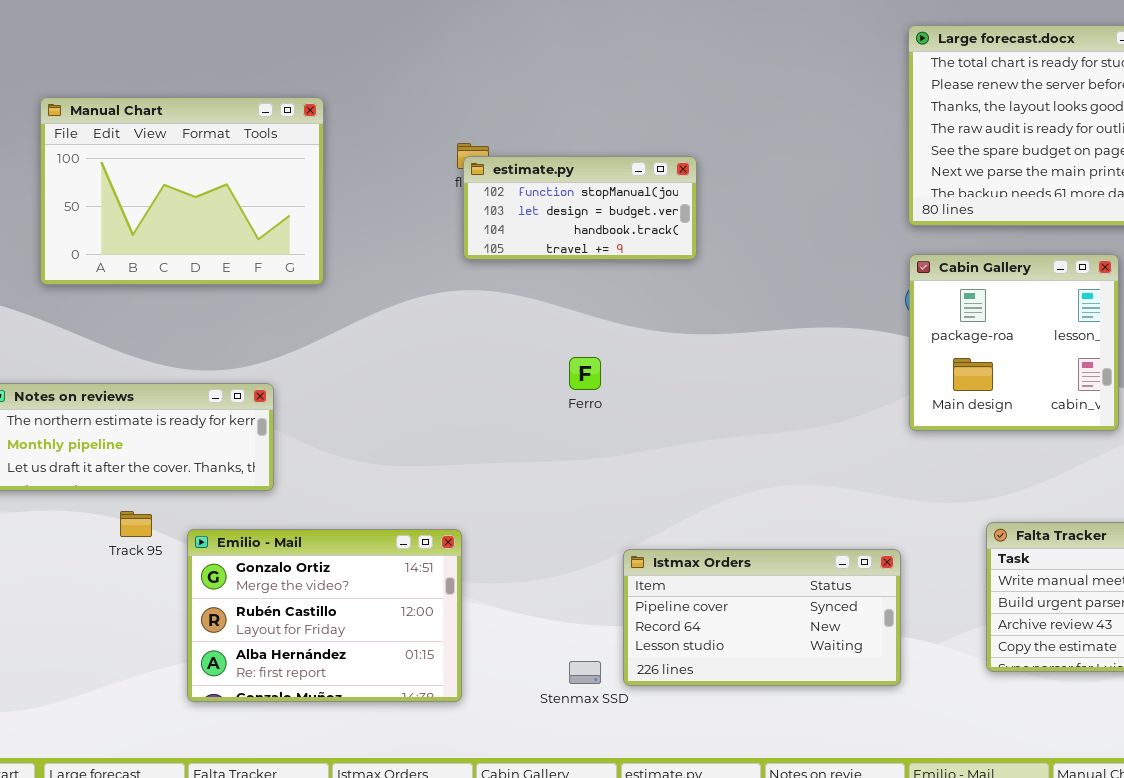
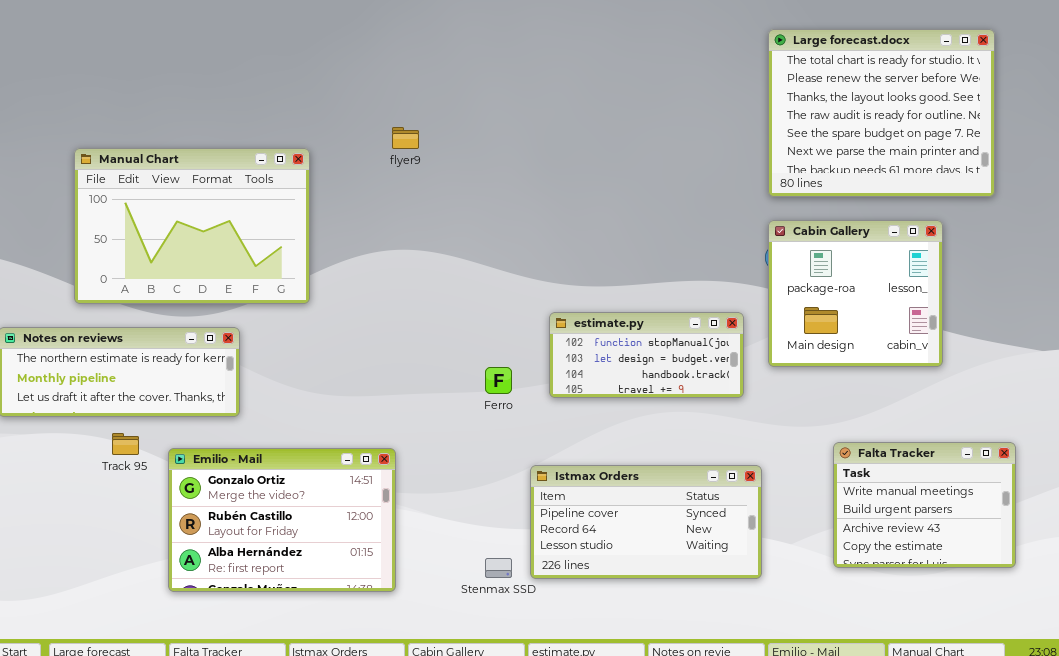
Manual Chart: [40,97,324,285] -> [74,148,310,304], moved
estimate.py: [463,156,697,260] -> [549,312,744,398], moved
Ferro: [569,357,601,390] -> [485,367,512,394], moved

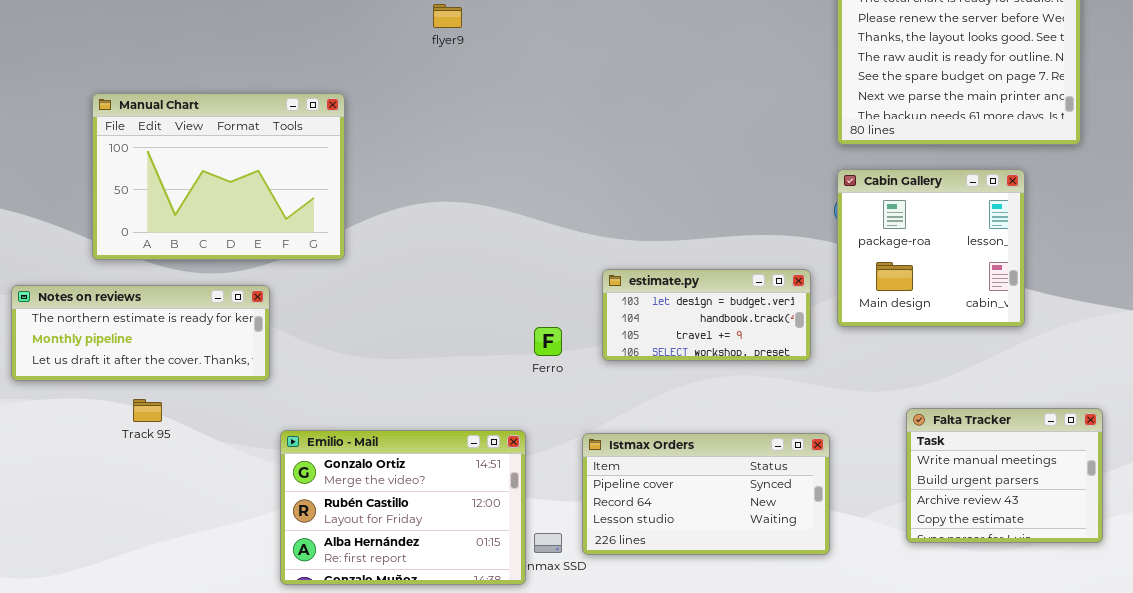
flyer9: [392,127,419,149] -> [433,4,462,28], moved
estimate.py: [549,312,744,398] -> [602,269,811,361], scrolled down 1 row
Emilio - Mail: [168,448,396,592] -> [280,430,526,585], moved

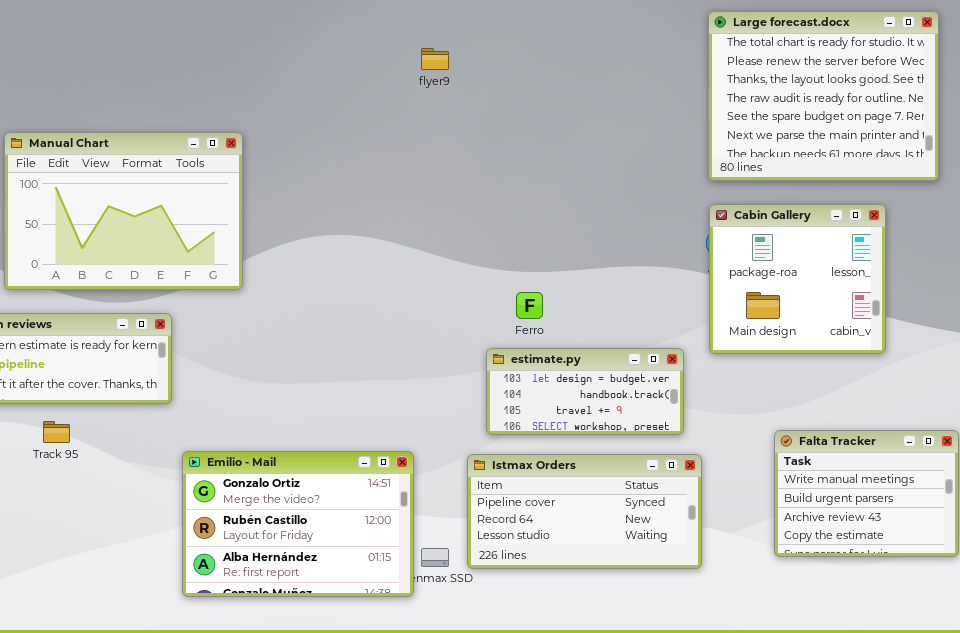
flyer9: [433,4,462,28] -> [421,48,449,70], moved
estimate.py: [602,269,811,361] -> [486,348,684,435], moved
Ferro: [534,327,562,356] -> [516,292,543,319], moved

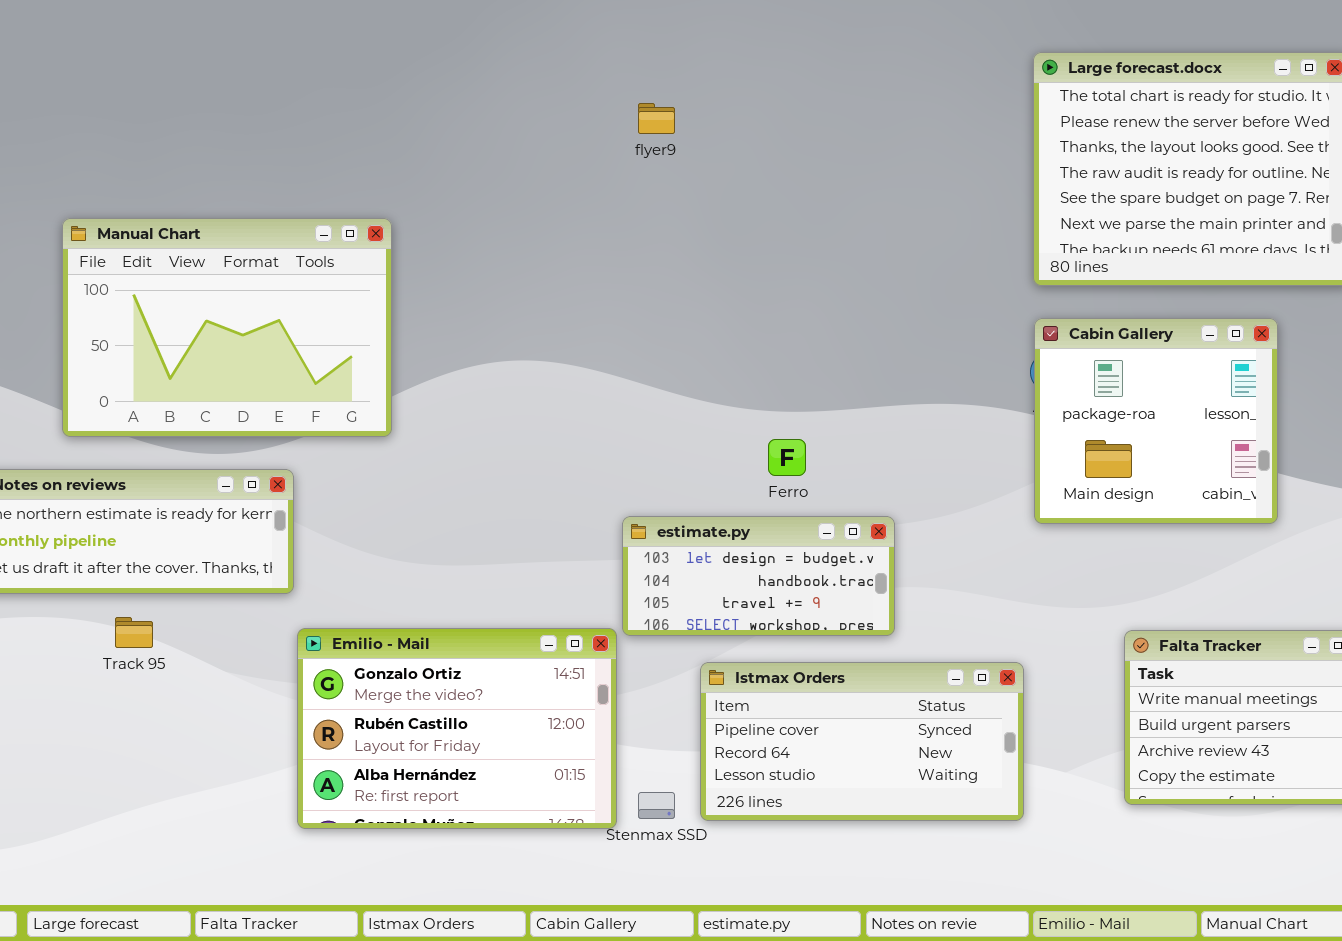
estimate.py: [486,348,684,435] -> [622,516,895,636], moved
Emilio - Mail: [182,451,414,597] -> [297,628,617,829], moved

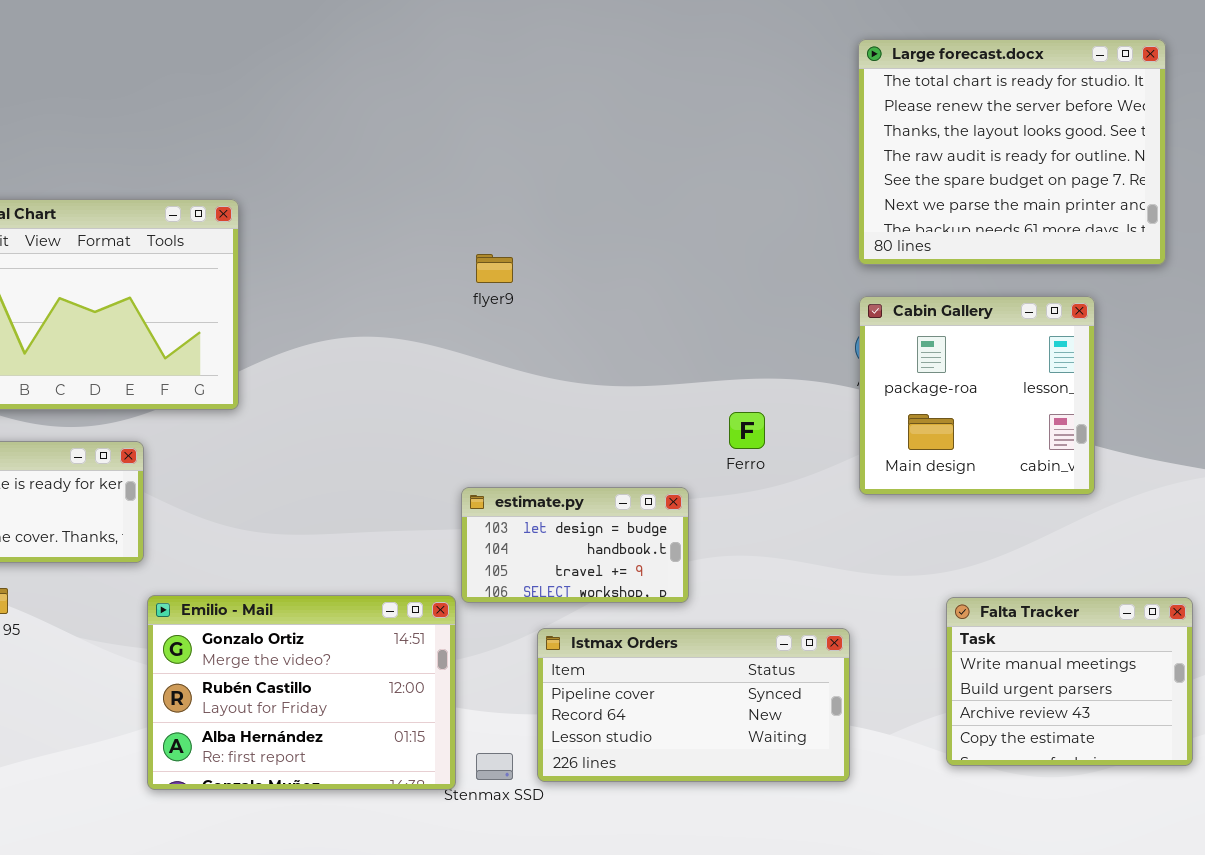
flyer9: [638,103,675,134] -> [476,254,513,283], moved
Ferro: [768,439,806,476] -> [729,412,765,449], moved
estimate.py: [622,516,895,636] -> [461,487,689,603], resized

